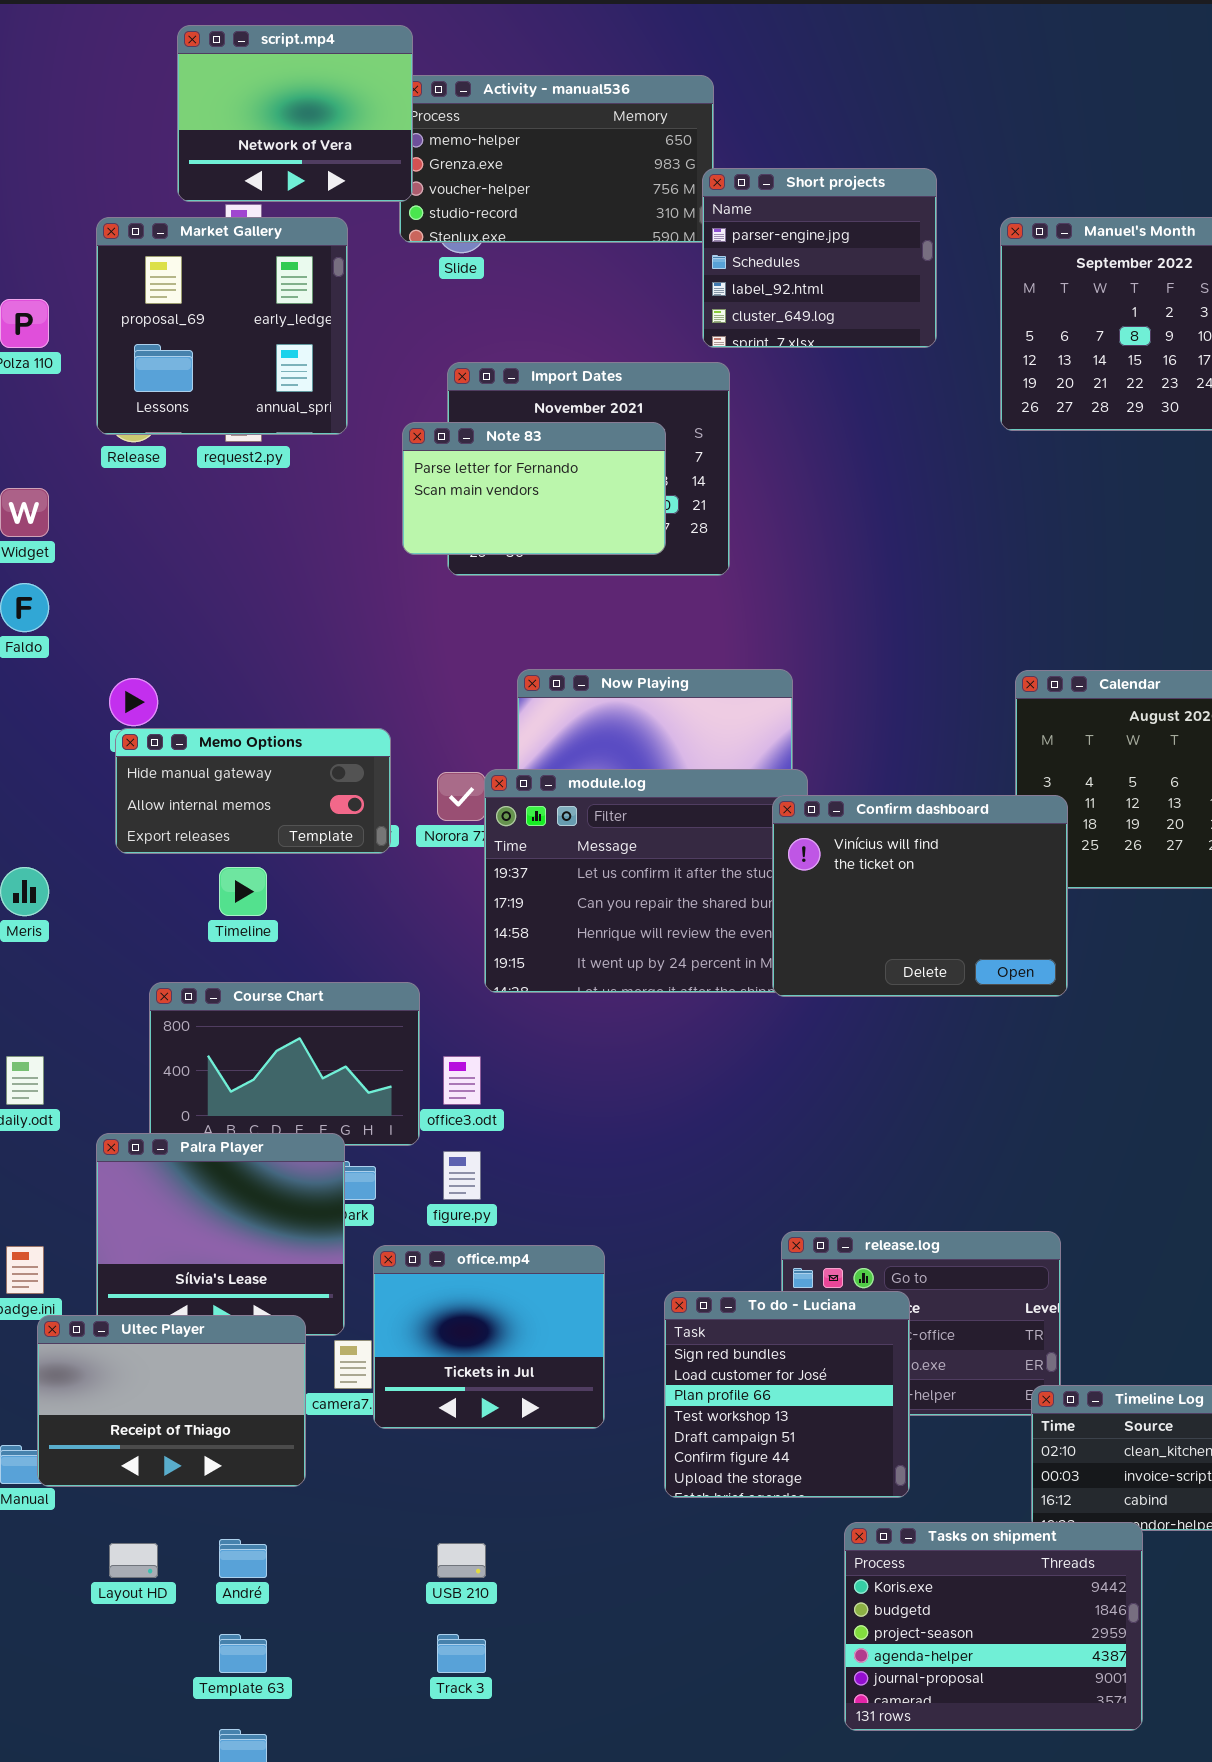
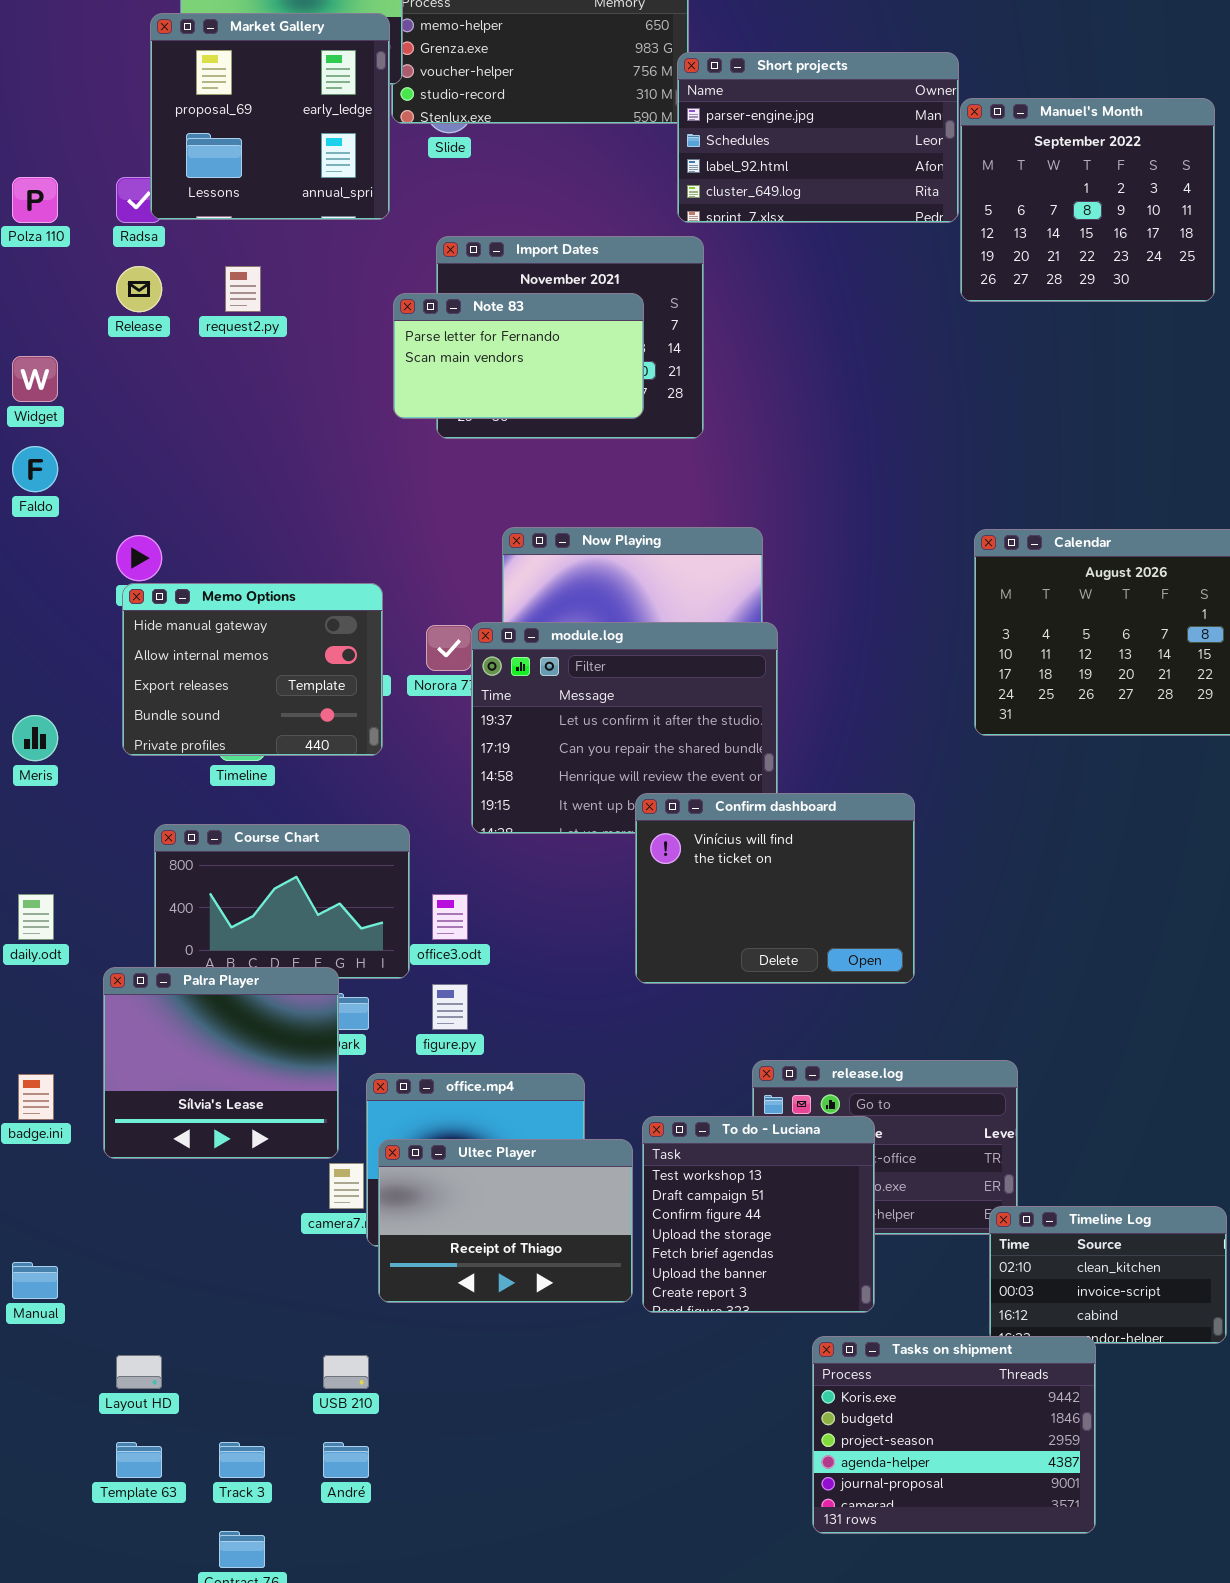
Short projects: [702,168,937,348] -> [677,52,959,223], resized
Market Gallery: [96,217,348,435] -> [150,13,390,220], moved
Memo Options: [115,728,391,854] -> [122,583,383,756], resized
Confirm dashboard: [772,795,1068,997] -> [635,793,915,984], moved
To do - Luciana: [664,1291,910,1498] -> [642,1116,875,1313], scrolled down 3 rows
Ultec Player: [37,1315,306,1487] -> [378,1139,633,1303], moved
André: [219,1539,267,1578] -> [323,1442,369,1478], moved
USB 210: [437,1543,486,1578] -> [323,1355,369,1389], moved
Template 63: [219,1634,267,1673] -> [116,1442,162,1478], moved
Track 3: [437,1634,486,1673] -> [219,1442,265,1478], moved

